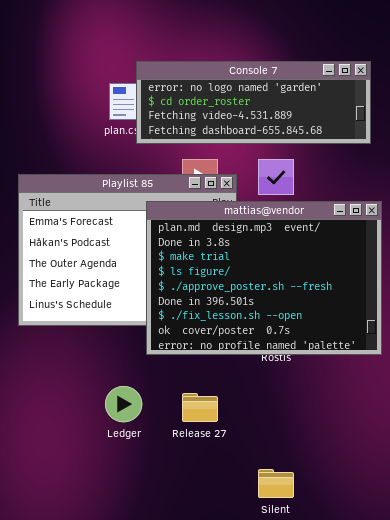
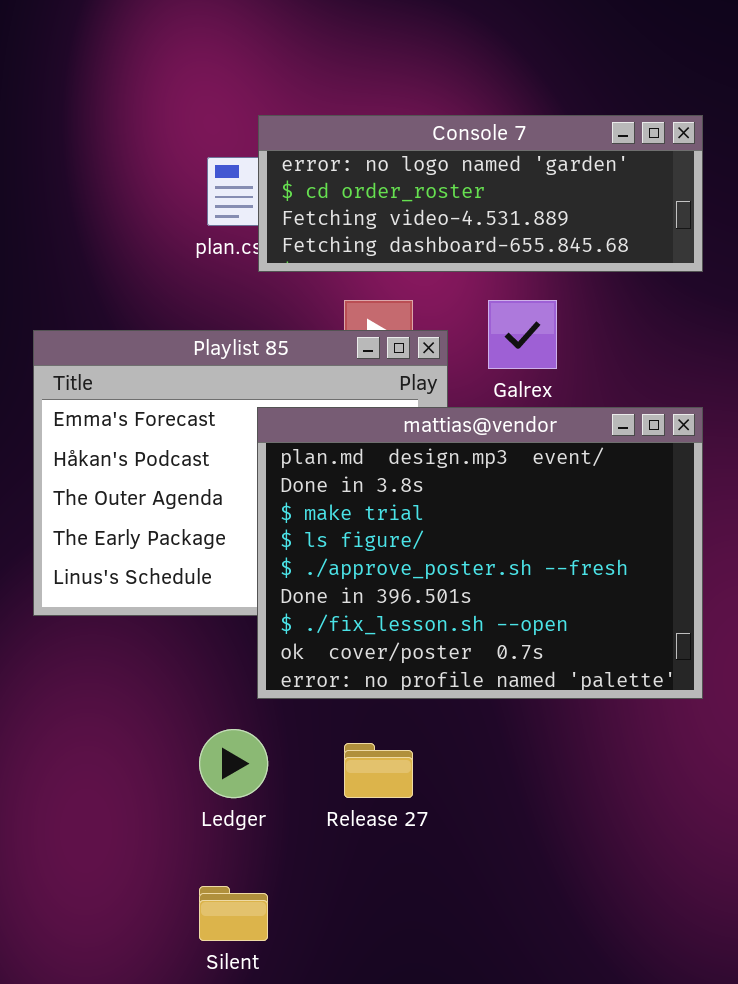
mattias@vendor: [146,201,382,355] -> [257,407,703,699], moved
Silent: [258,469,294,498] -> [199,886,268,941], moved

